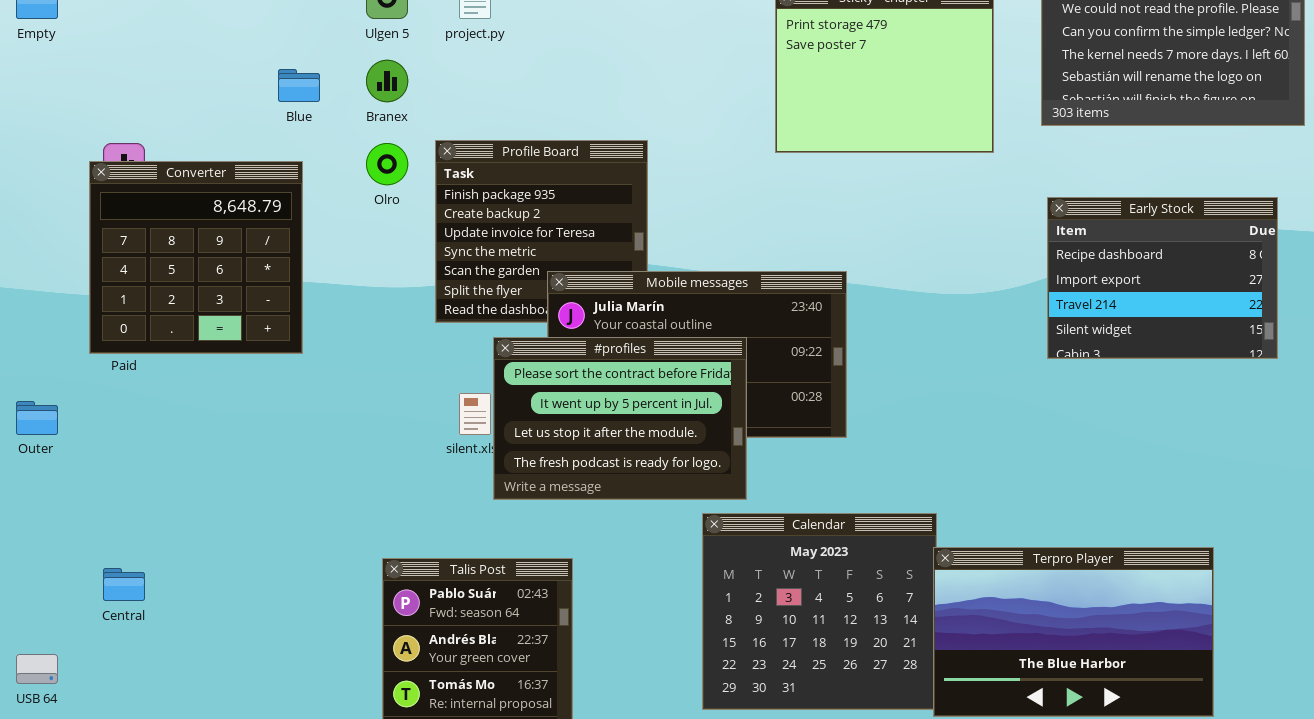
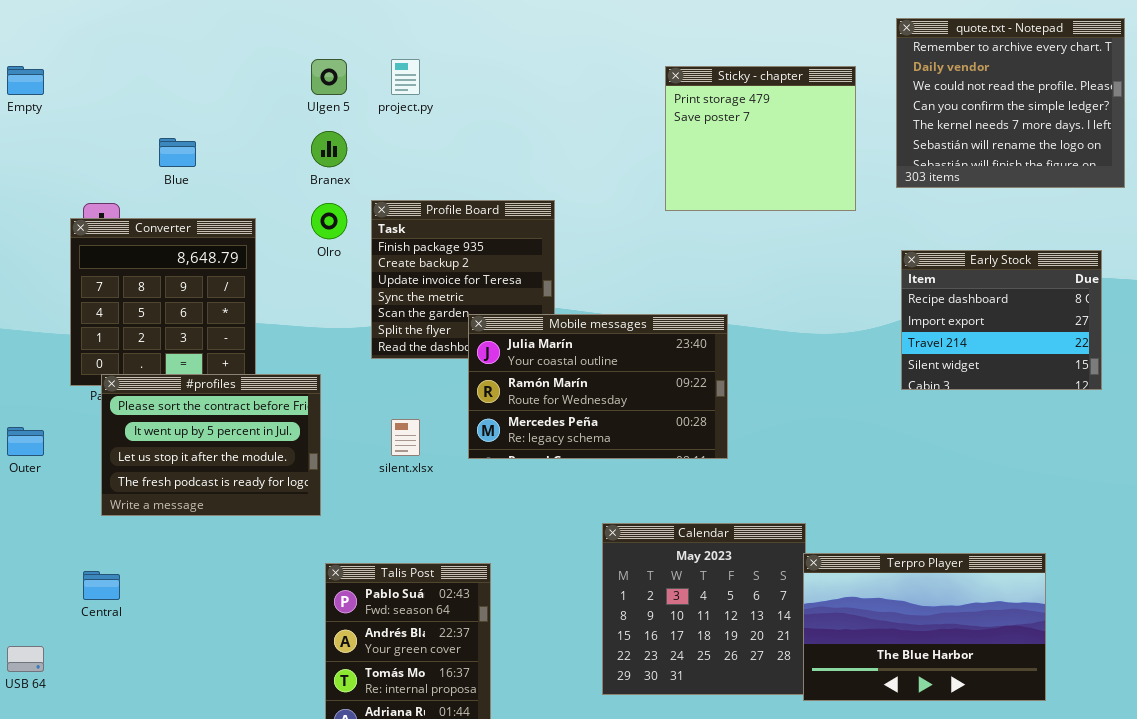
Blue: [278,69,320,102] -> [159,138,196,167], moved
#profiles: [493,337,747,500] -> [101,374,321,516], moved

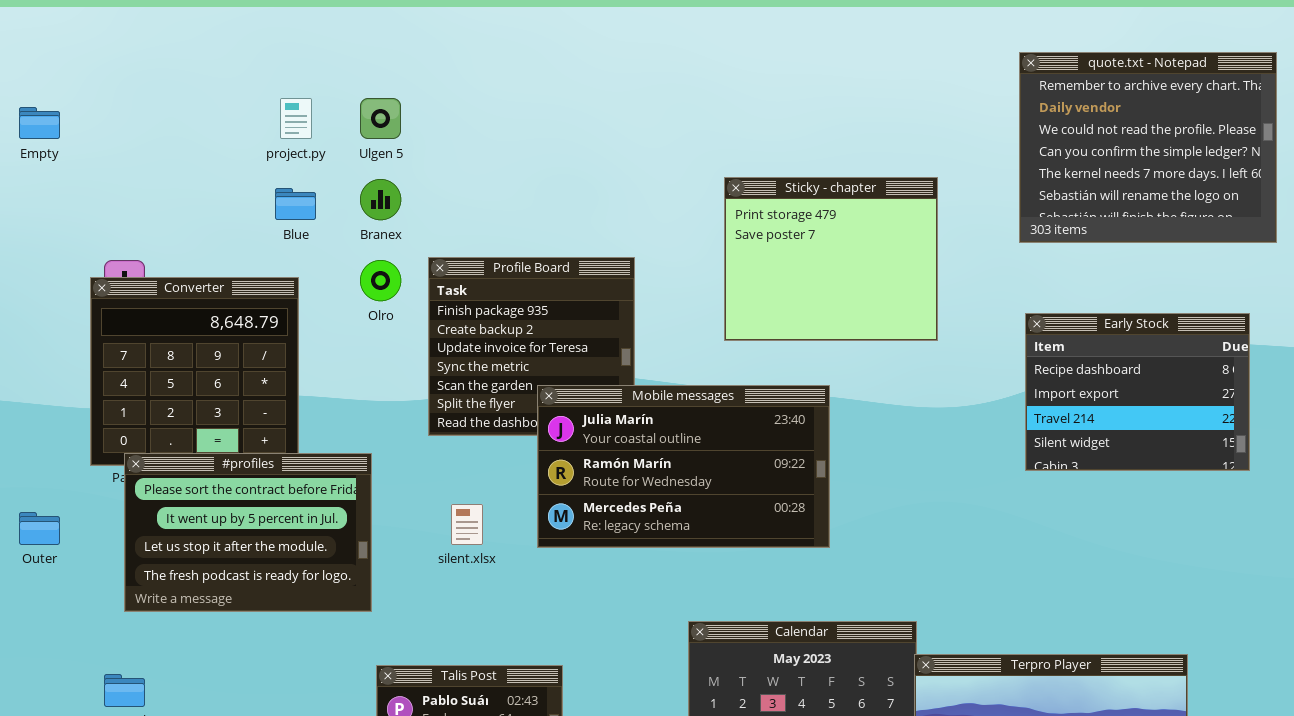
project.py: [391,59,420,95] -> [280,98,312,139], moved
Sticky - chapter: [665,66,856,211] -> [724,177,938,341], moved
Blue: [159,138,196,167] -> [275,188,316,220], moved

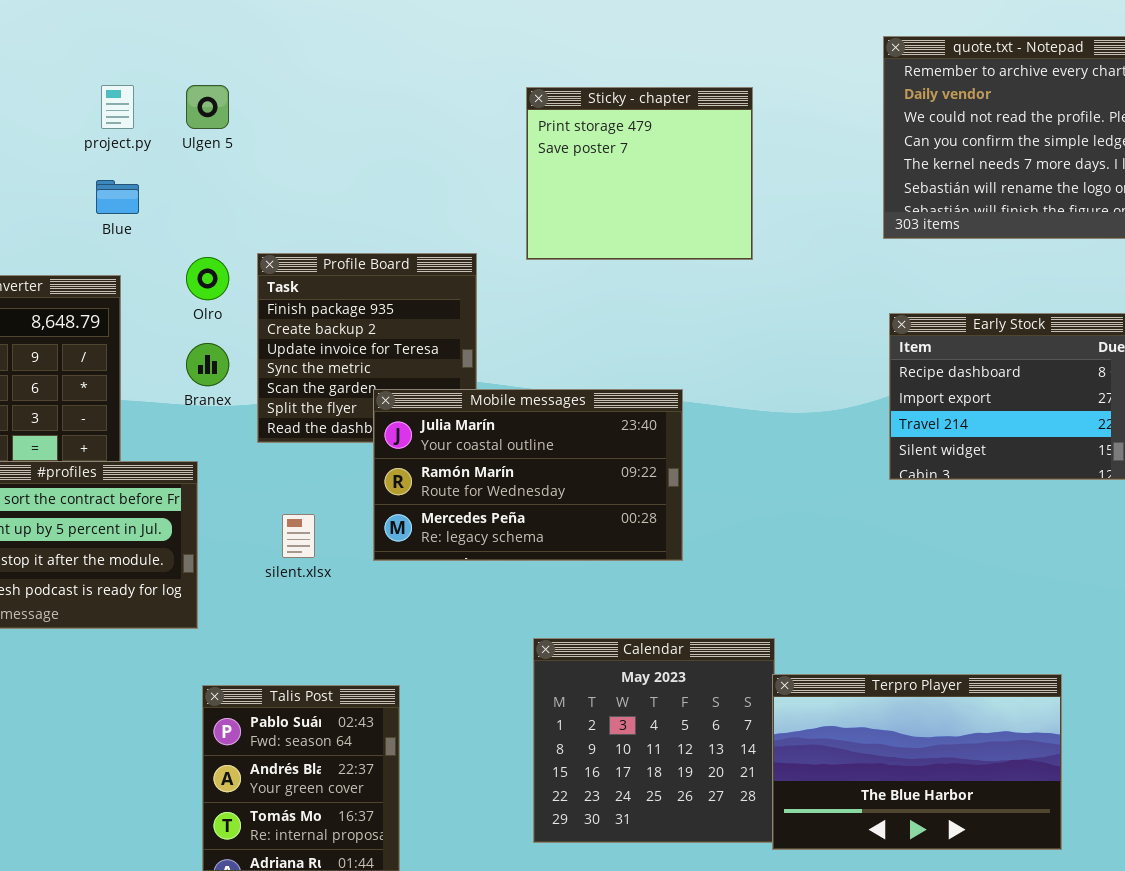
Sticky - chapter: [724,177,938,341] -> [526,87,753,260], moved
Branex: [360,179,401,220] -> [186,343,229,386], moved

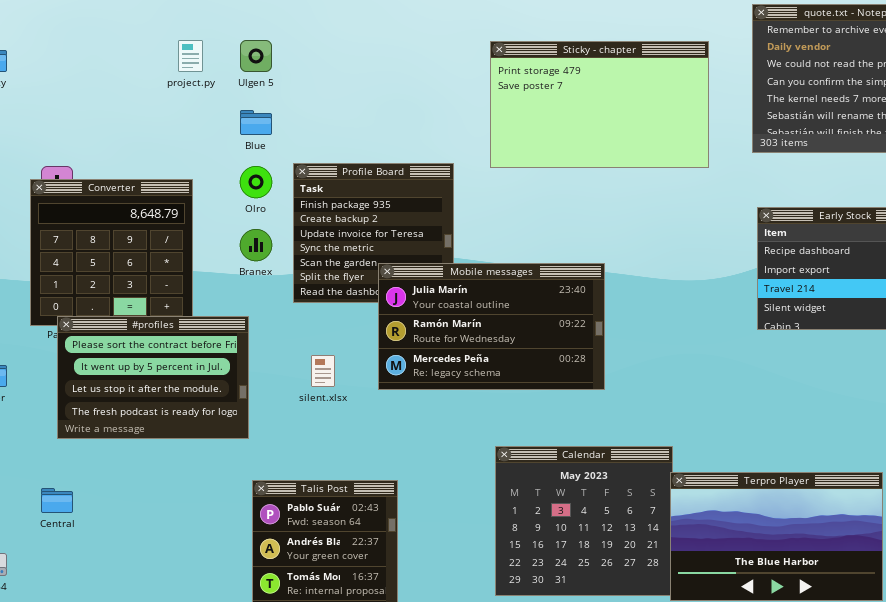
Sticky - chapter: [526,87,753,260] -> [490,41,709,168], resized
Blue: [96,180,139,214] -> [240,110,272,135], moved

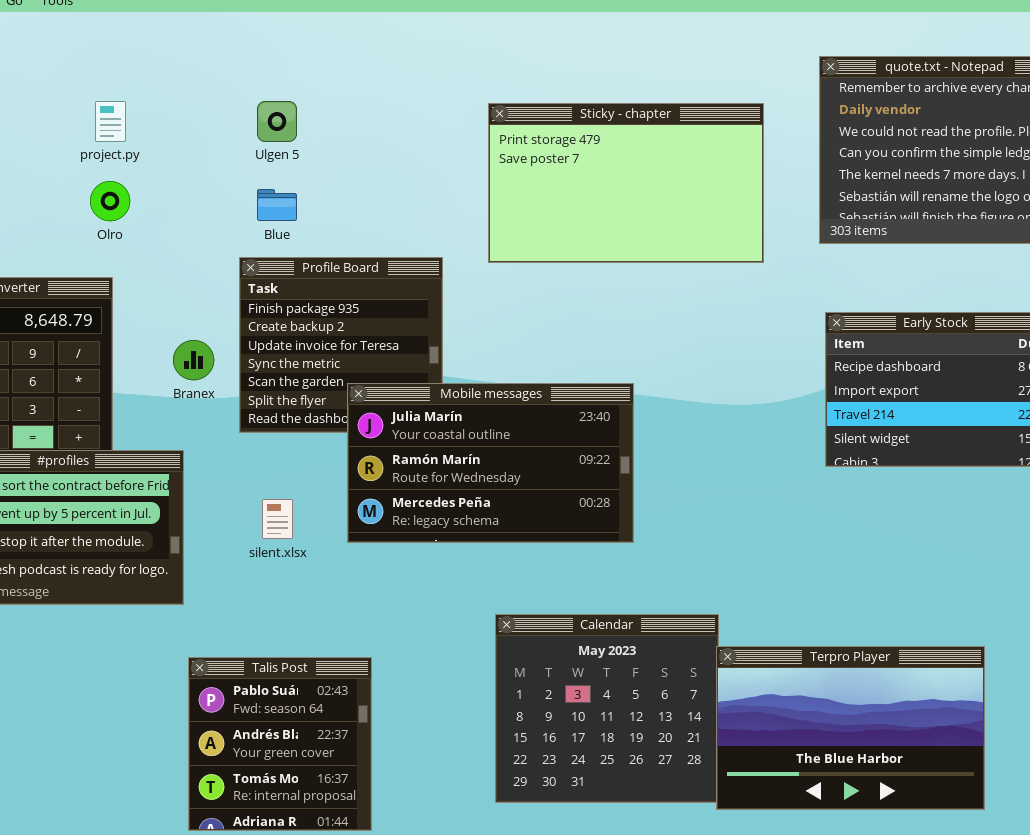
Ulgen 5: [240,40,272,72] -> [257,101,297,142], moved
Blue: [240,110,272,135] -> [257,189,297,221], moved
Olro: [240,166,272,198] -> [90,181,130,221], moved

